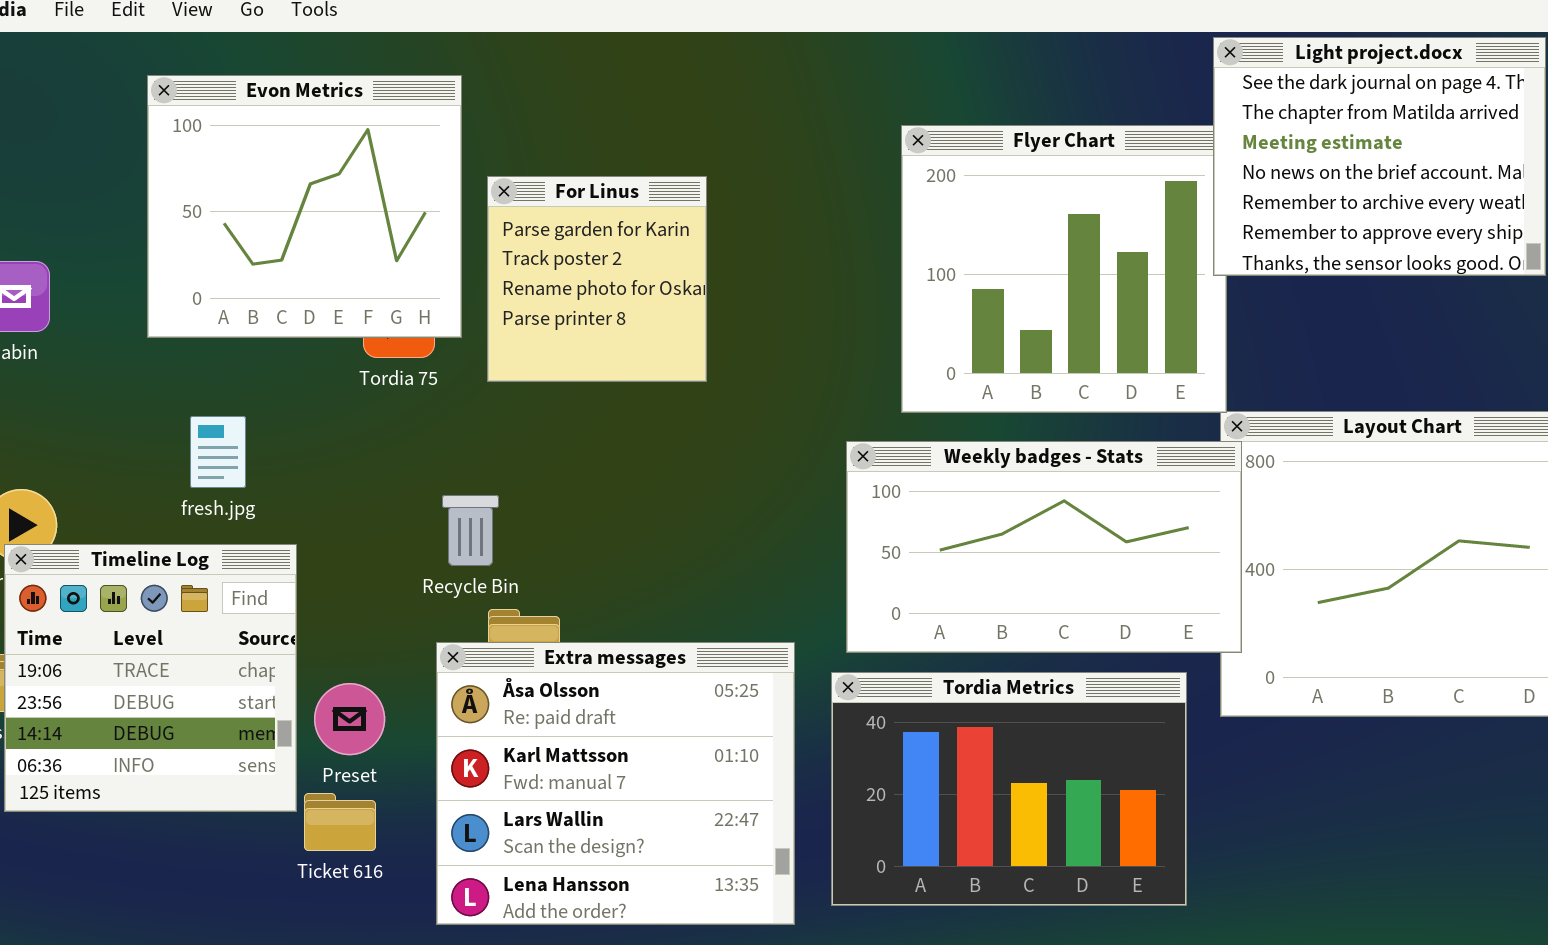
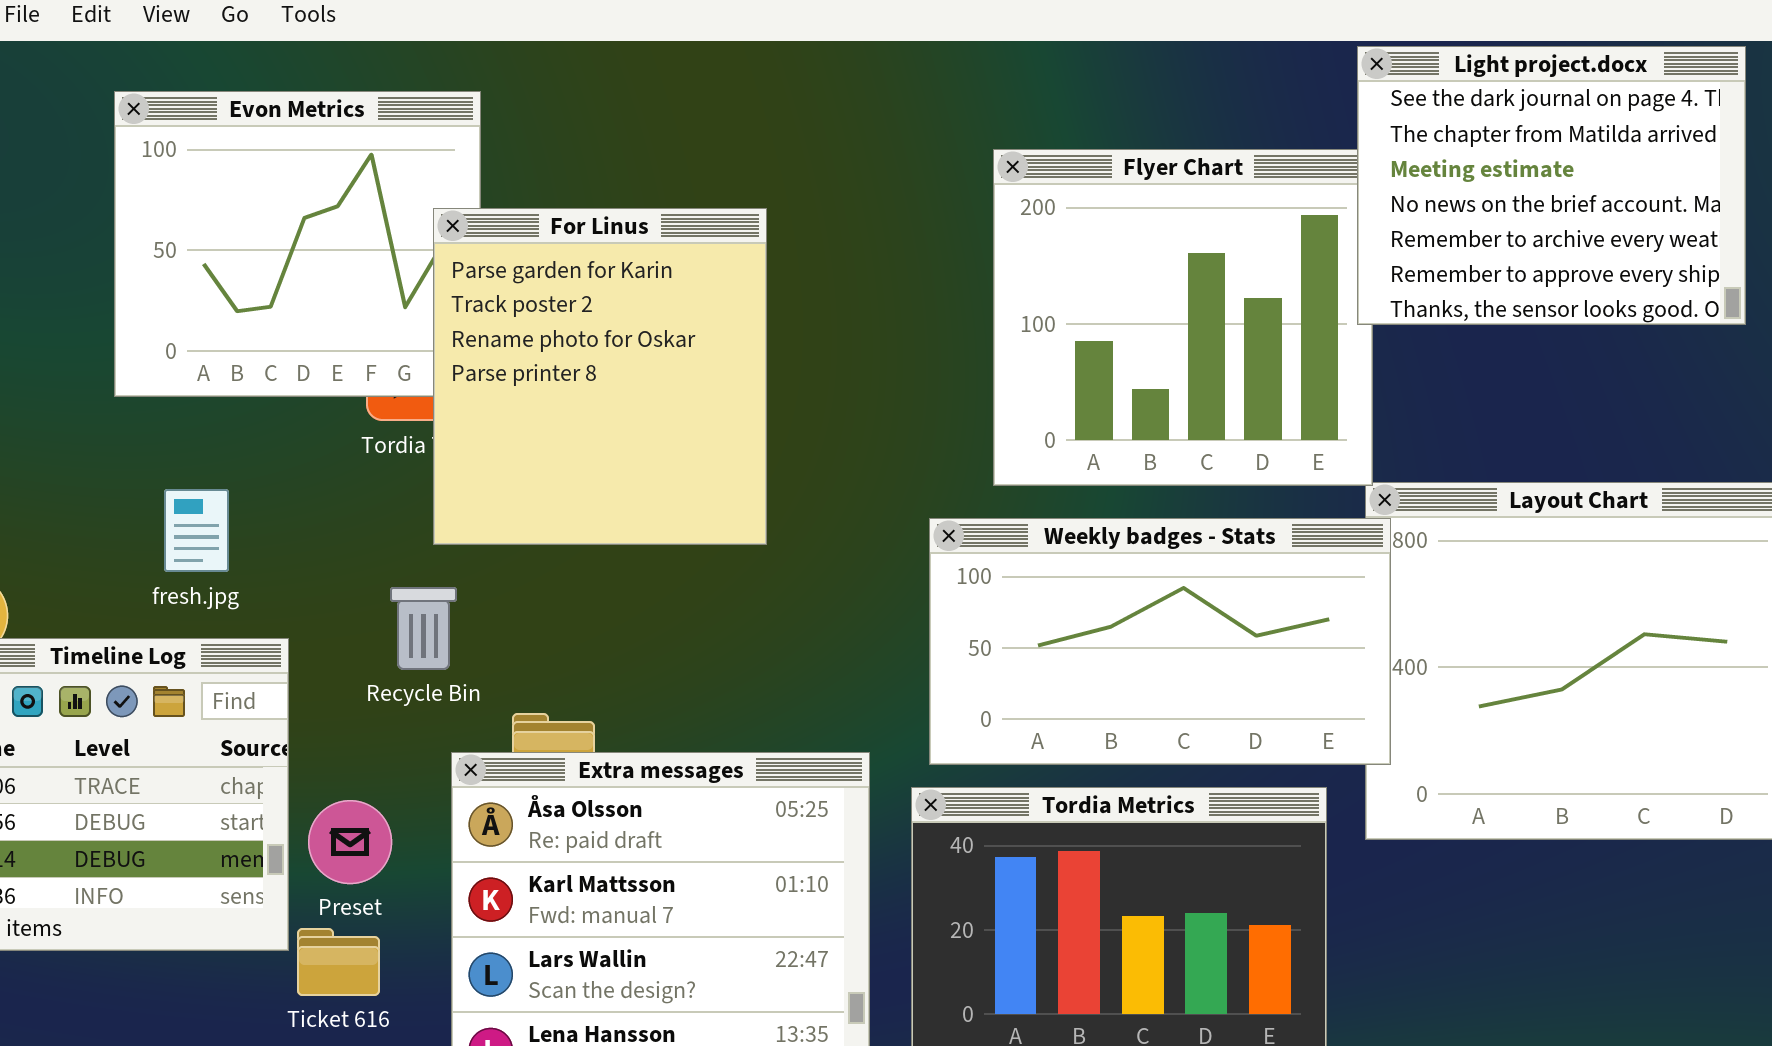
For Linus: [487,176,707,382] -> [433,208,767,545], resized
Recycle Bin: [442,495,499,566] -> [390,587,457,670], moved

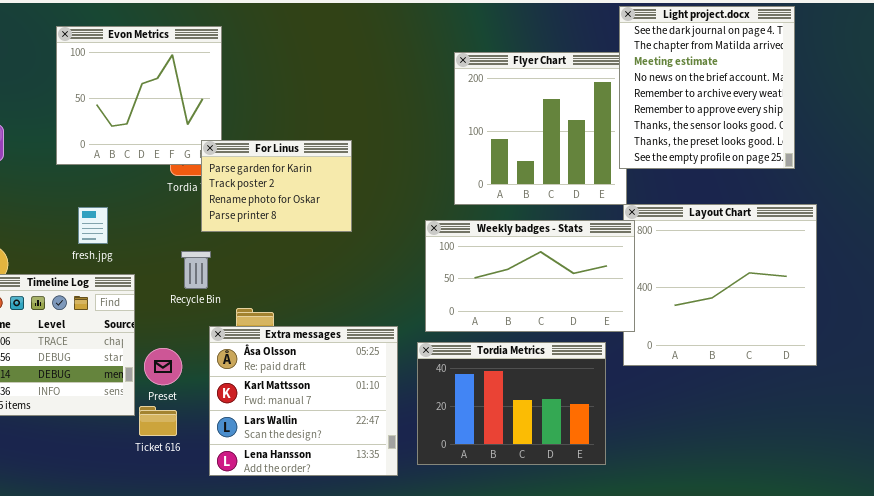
Light project.docx: [1357,46,1746,325] -> [619,6,795,169], resized
For Linus: [433,208,767,545] -> [201,140,352,232], resized

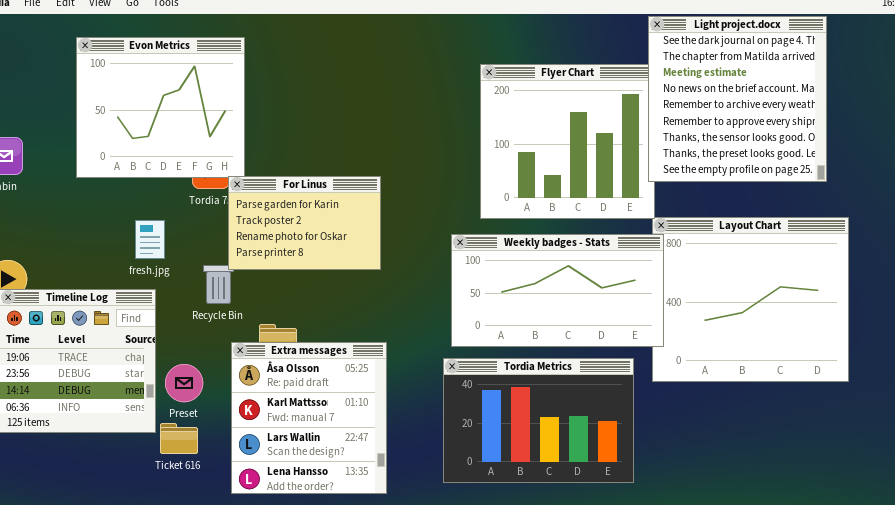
For Linus: [201,140,352,232] -> [228,176,381,270], moved
fresh.jpg: [78,207,108,244] -> [135,220,165,259], moved
Extra messages: [209,326,398,476] -> [231,342,387,494], resized

